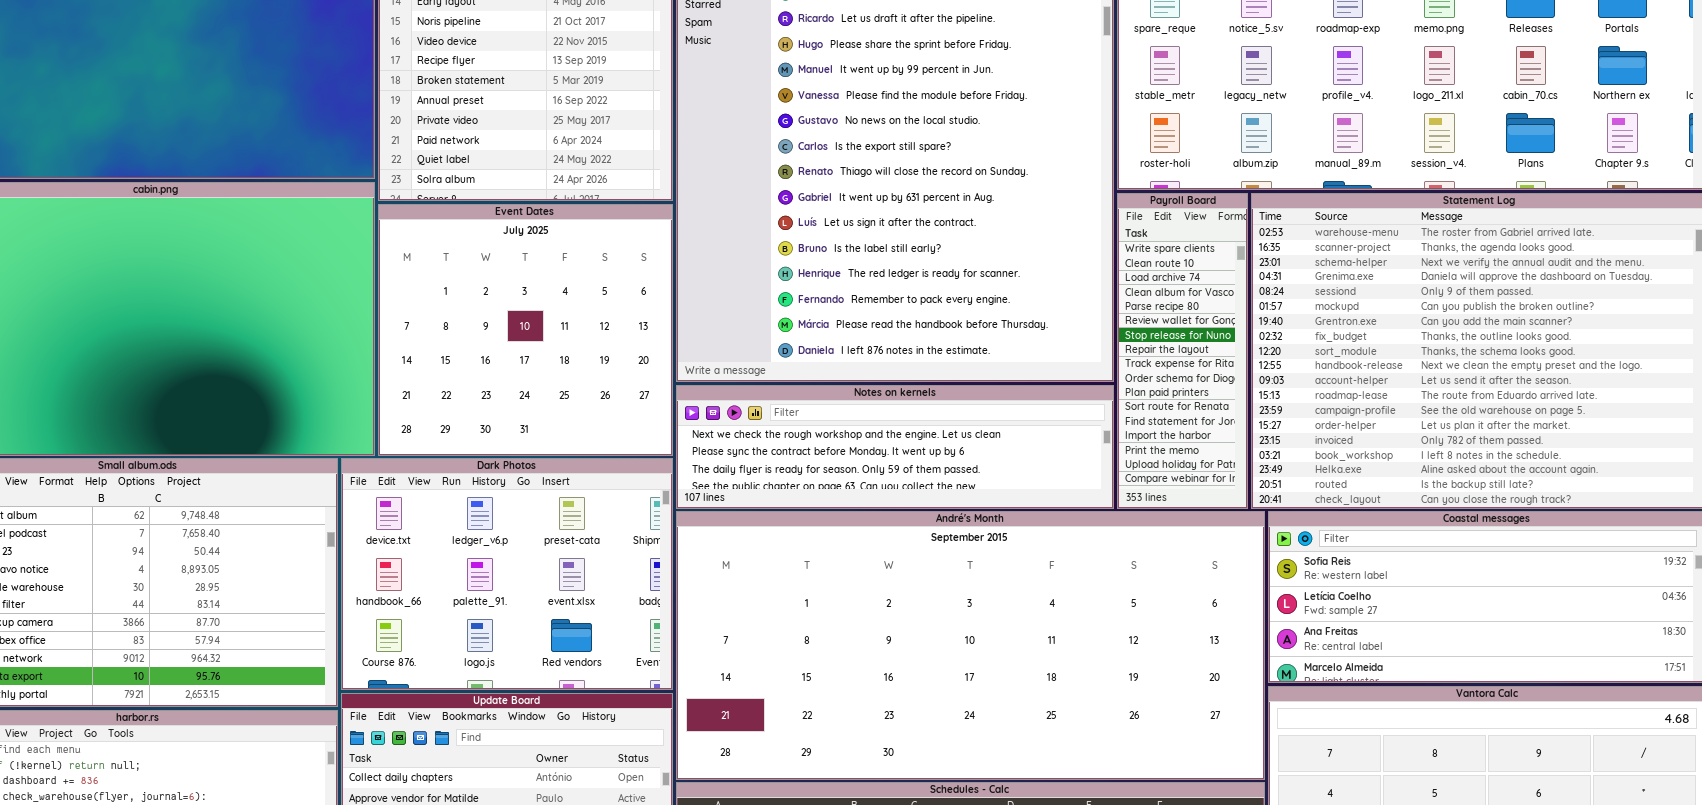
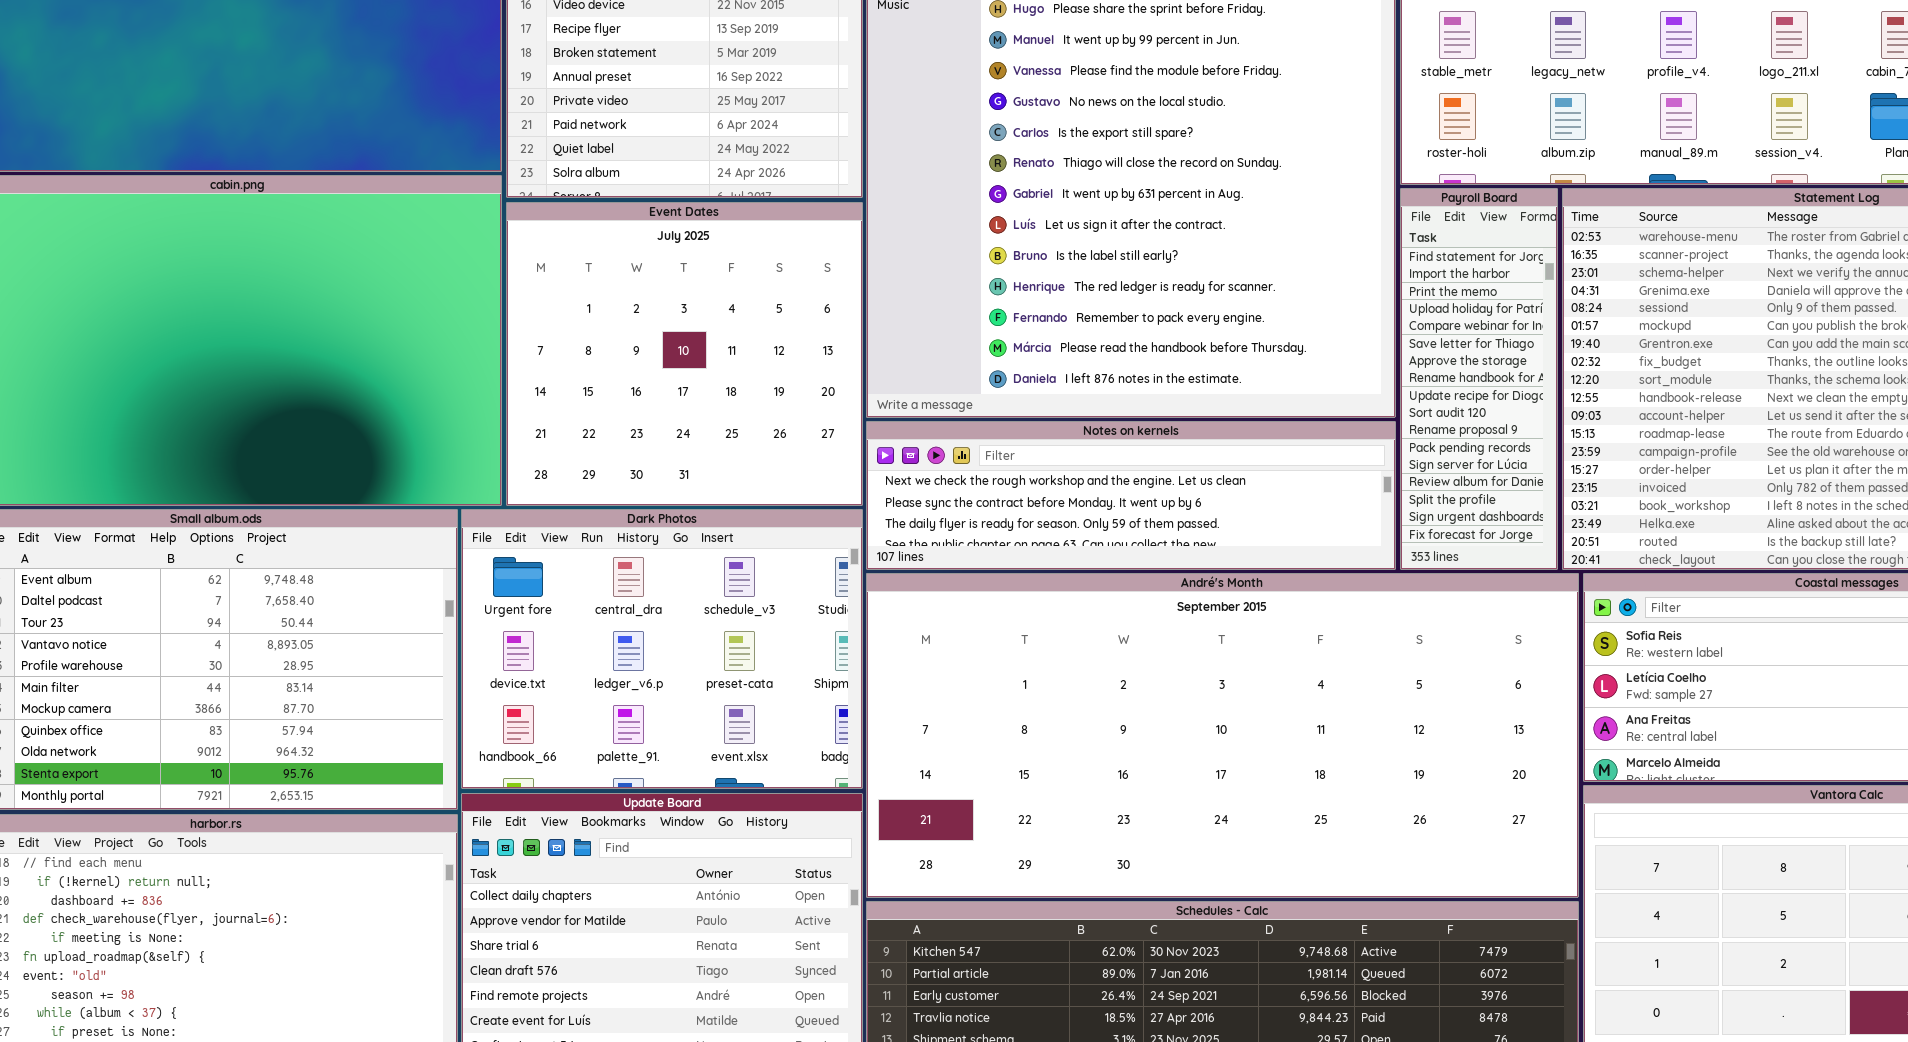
Payroll Board: [1117,193,1248,509] -> [1400,188,1558,570], scrolled down 12 rows
Dark Photos: [341,458,673,690] -> [461,509,863,789], scrolled up 1 row

